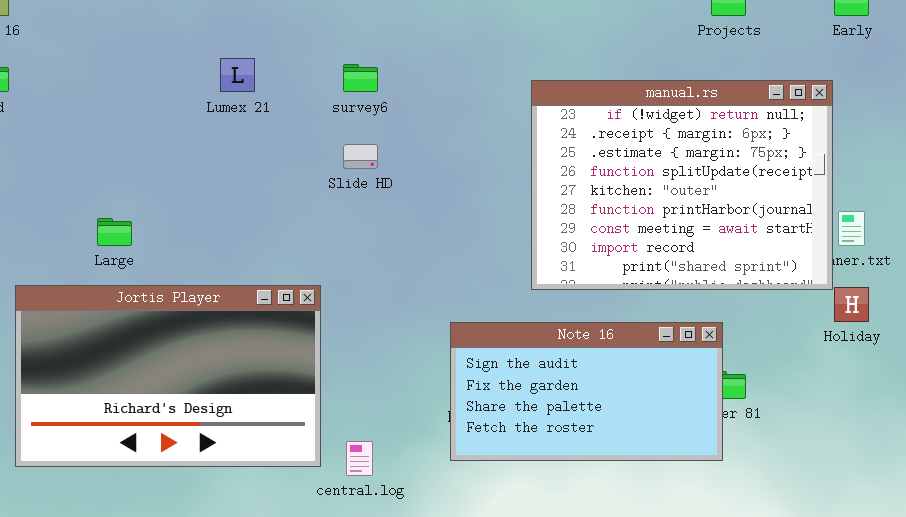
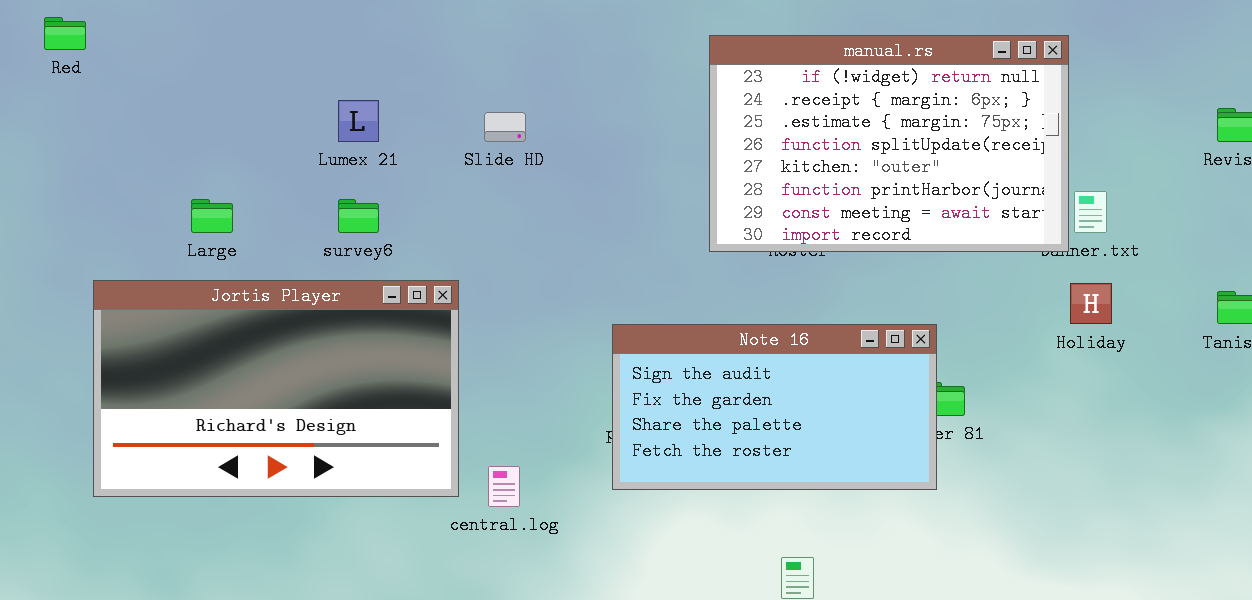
Lumex 21: [220,58,255,92] -> [338,100,379,142], moved
survey6: [343,64,378,92] -> [338,199,379,233], moved
manual.rs: [531,80,833,290] -> [709,35,1069,252], resized

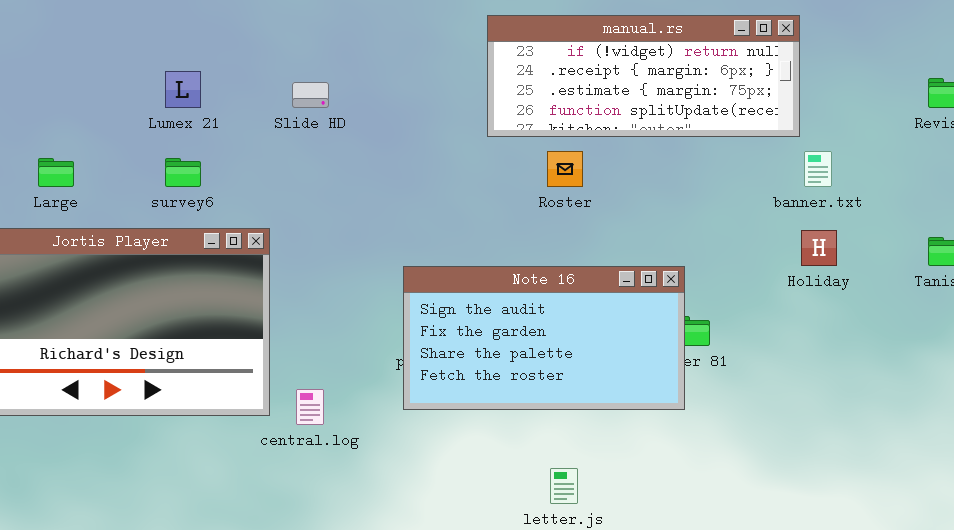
manual.rs: [709,35,1069,252] -> [487,15,800,137], resized

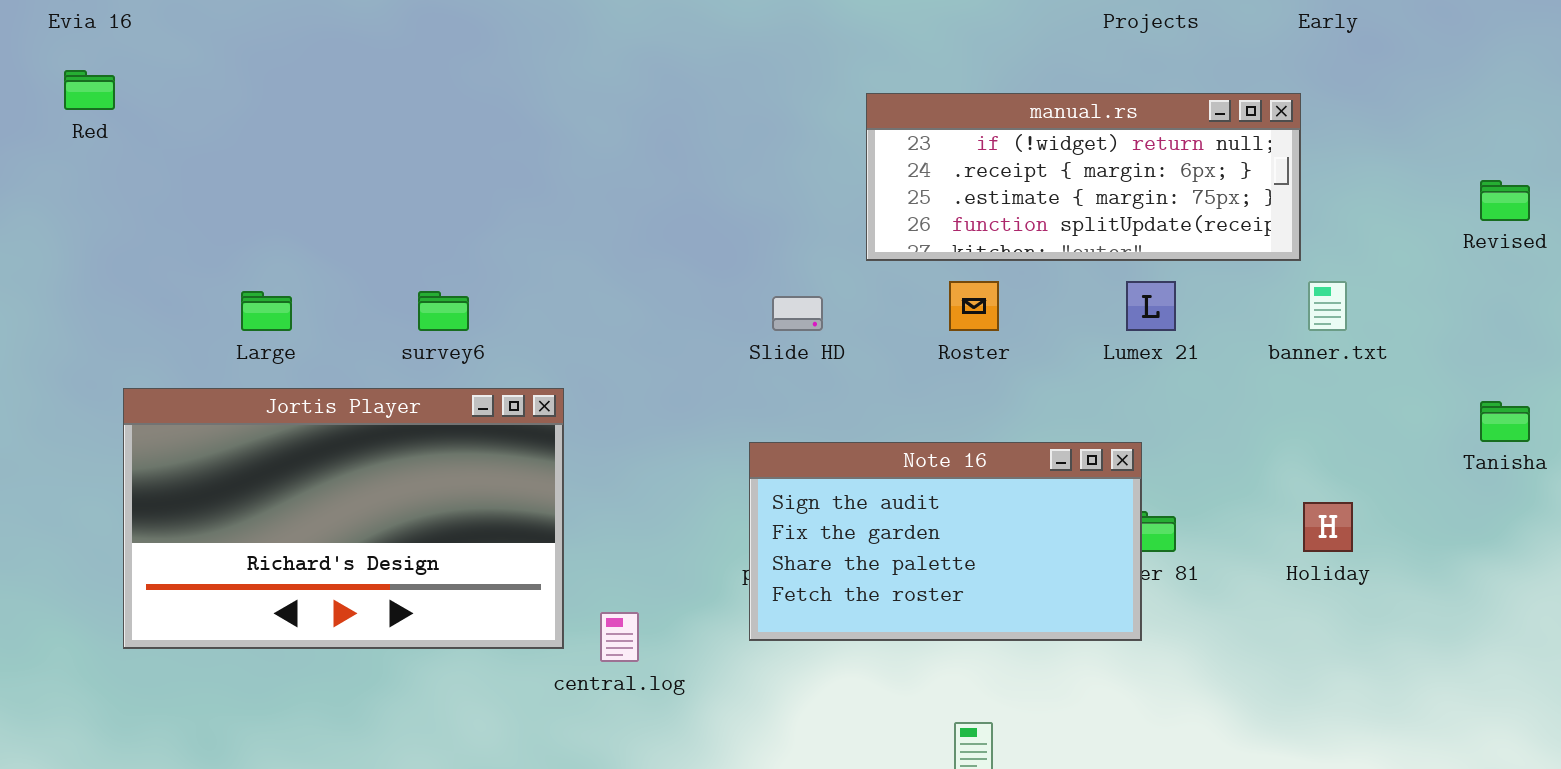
Lumex 21: [165,71,201,108] -> [1126,281,1176,331], moved
Slide HD: [292,82,329,108] -> [772,296,823,331], moved
Holiday: [801,230,837,266] -> [1303,502,1353,552], moved

